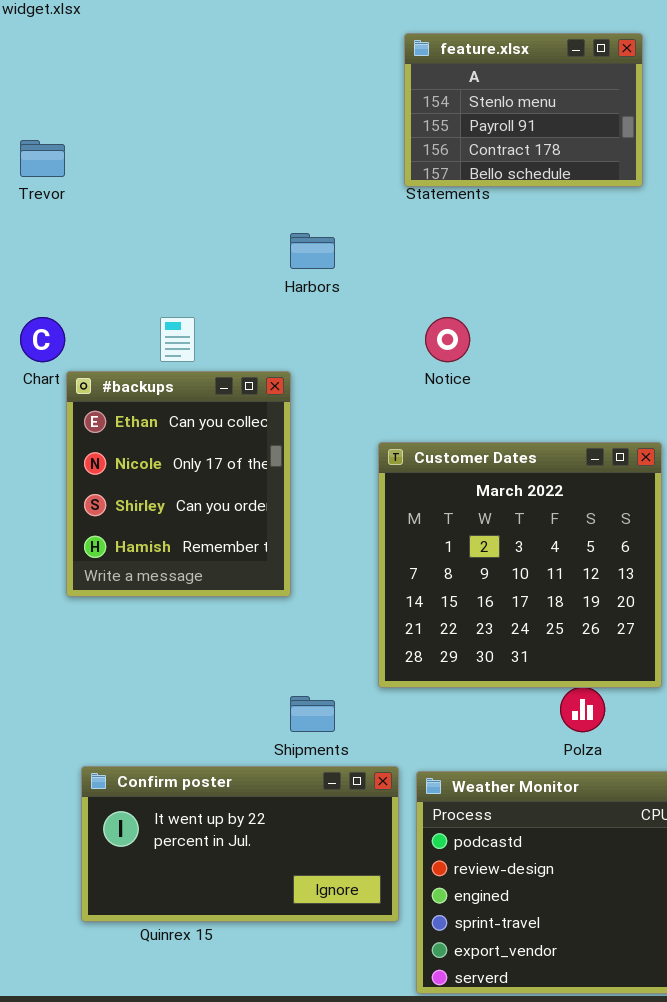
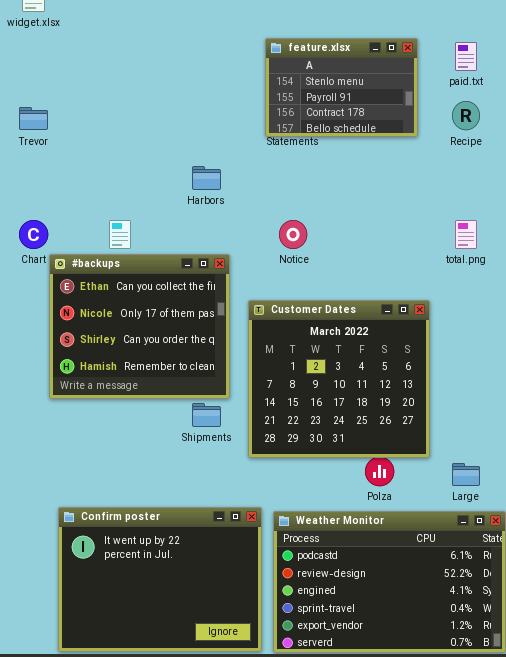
#backups: [66,371,291,597] -> [49,254,230,399], resized
Shipments: [290,696,335,732] -> [192,403,221,427], moved
Confirm poster: [81,766,399,922] -> [58,507,262,652], resized

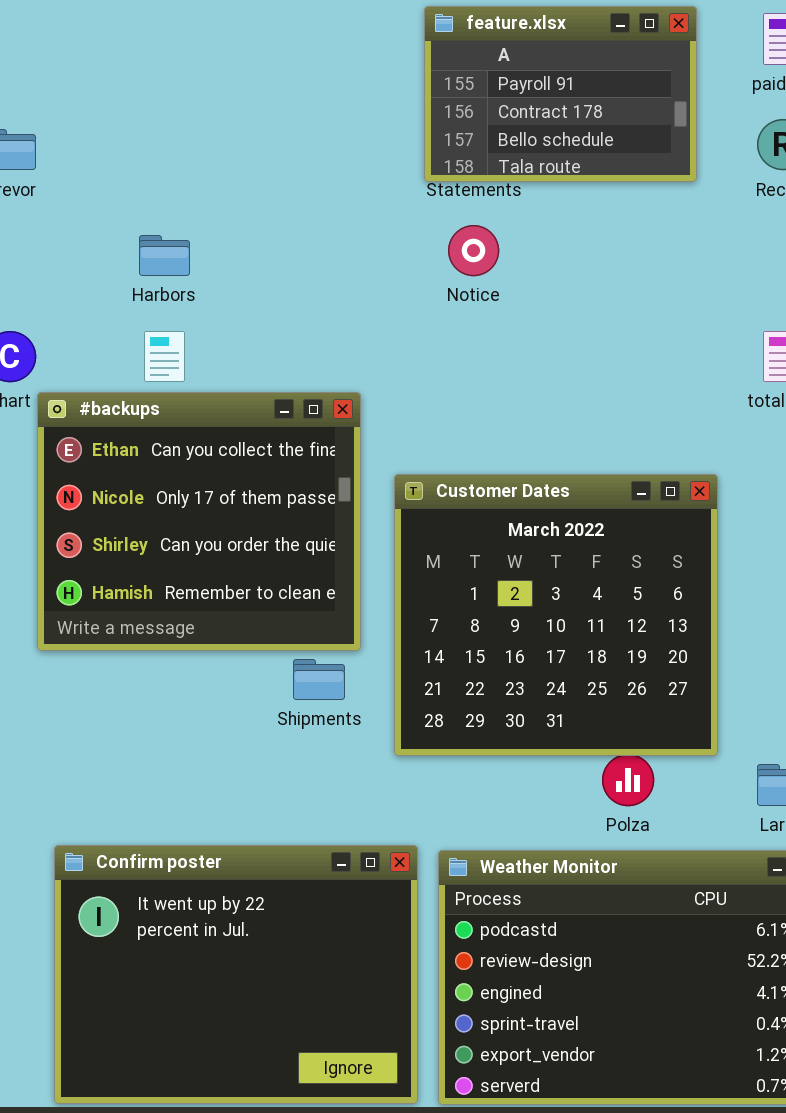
feature.xlsx: [265,38,418,137] -> [424,6,697,182], scrolled down 1 row
Harbors: [192,166,221,190] -> [139,235,190,276], moved
Notice: [279,220,307,249] -> [448,225,499,276], moved

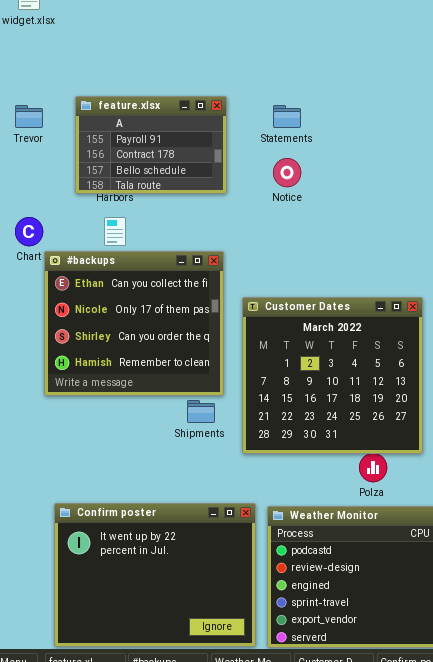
feature.xlsx: [424,6,697,182] -> [75,96,227,194], moved

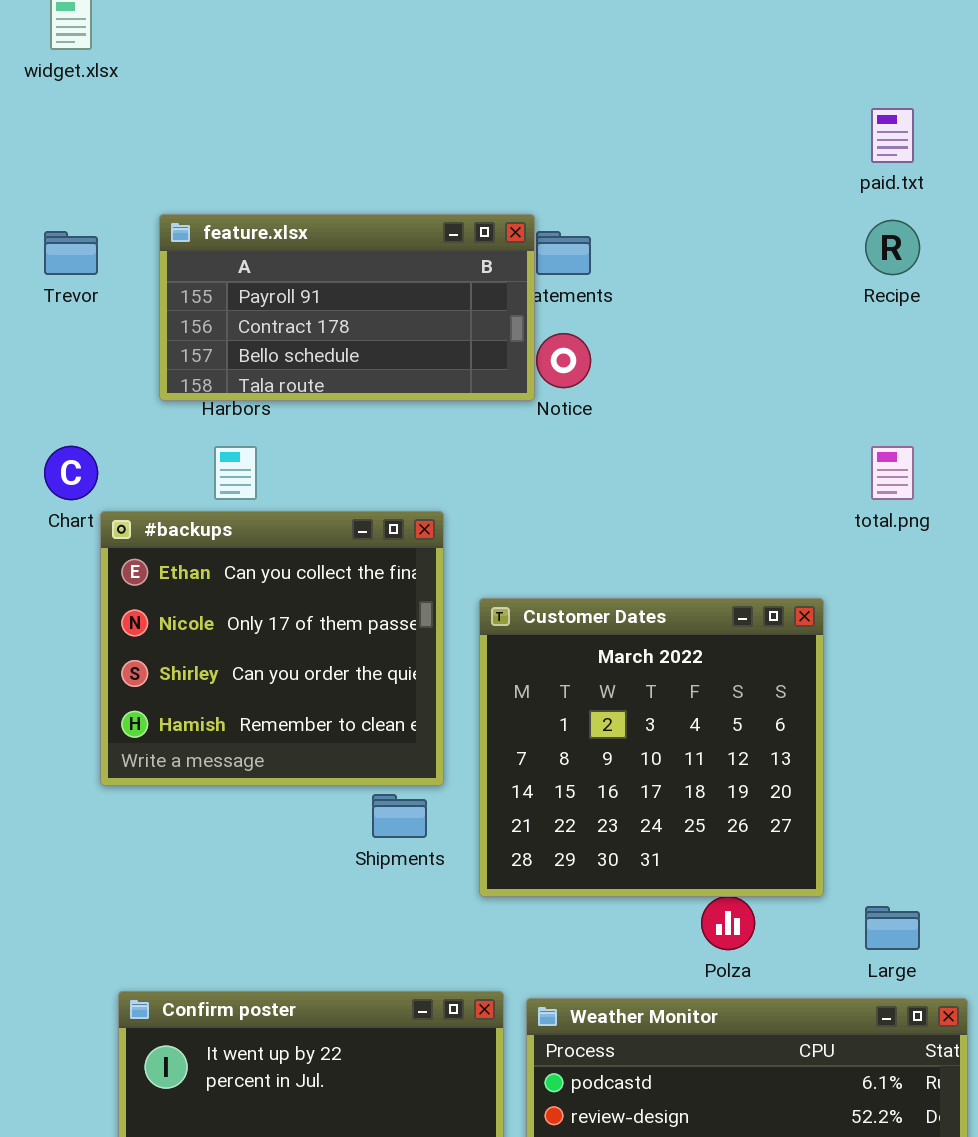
feature.xlsx: [75,96,227,194] -> [159,214,535,401], resized

